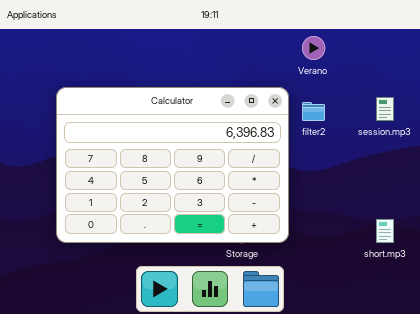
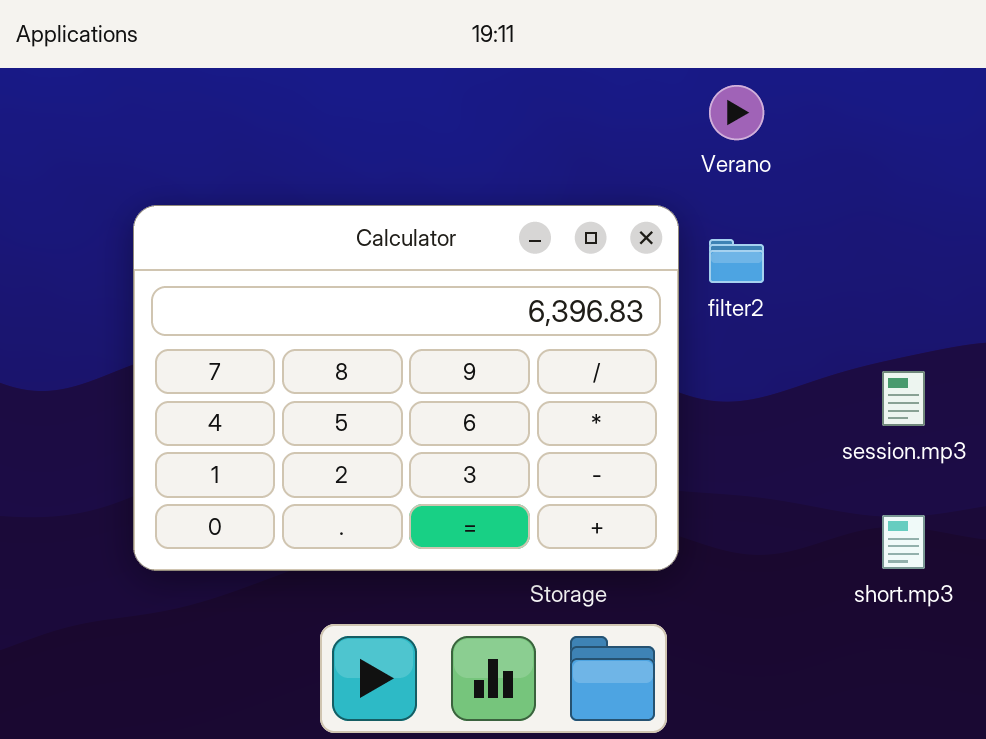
session.mp3: [376,97,394,121] -> [882,371,925,426], moved

